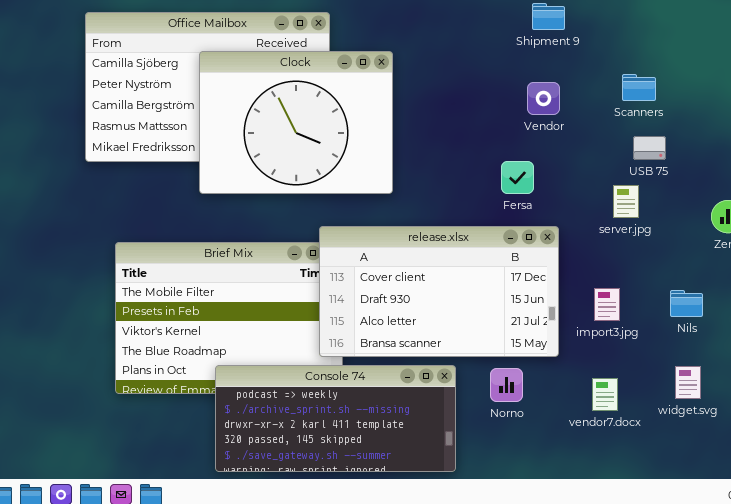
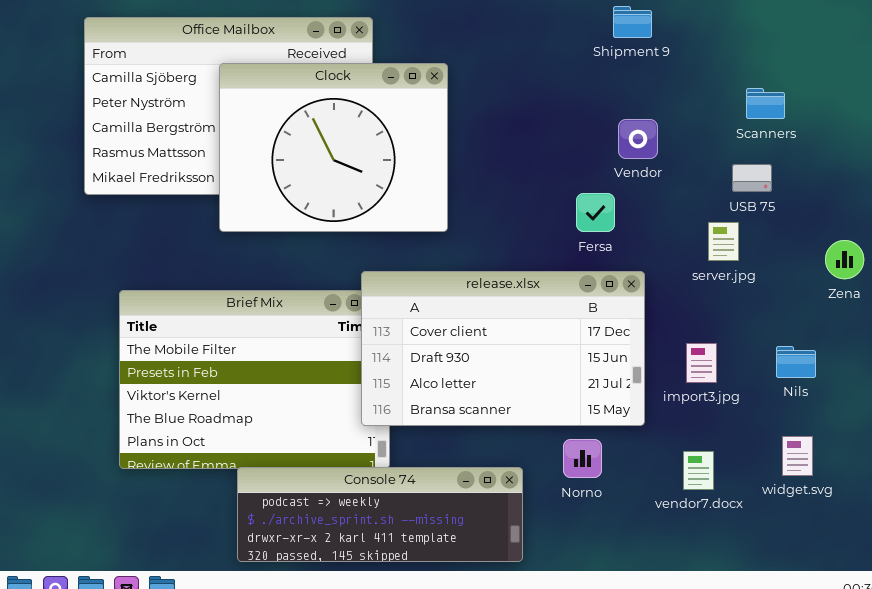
Scanners: [622,74,656,101] -> [746,88,785,119], moved
Vendor: [527,82,560,115] -> [618,119,658,159], moved
Console 74: [215,365,456,472] -> [237,467,523,562], resized

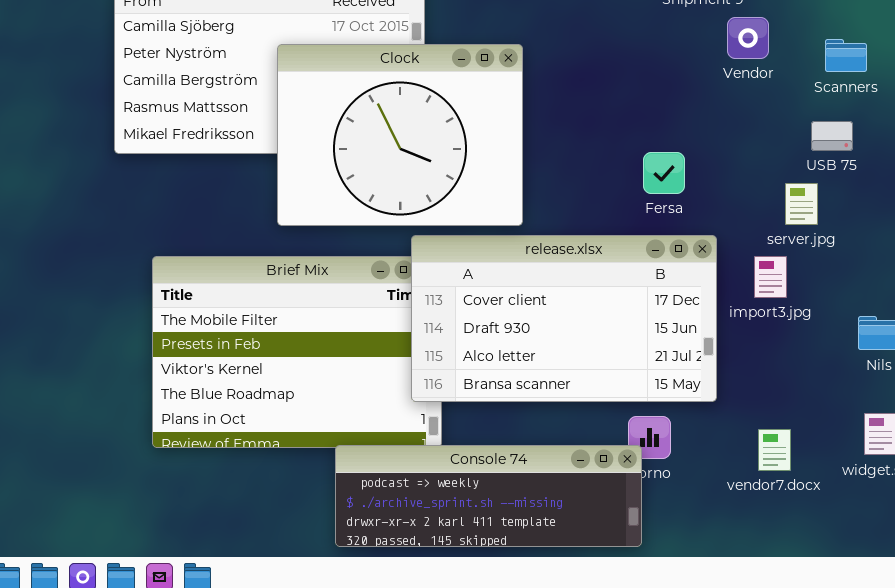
Clock: [219,63,448,232] -> [277,44,523,226], moved
Vendor: [618,119,658,159] -> [727,17,769,59], moved
import3.jpg: [686,343,717,383] -> [754,256,787,298], moved
Console 74: [237,467,523,562] -> [335,445,642,547], moved

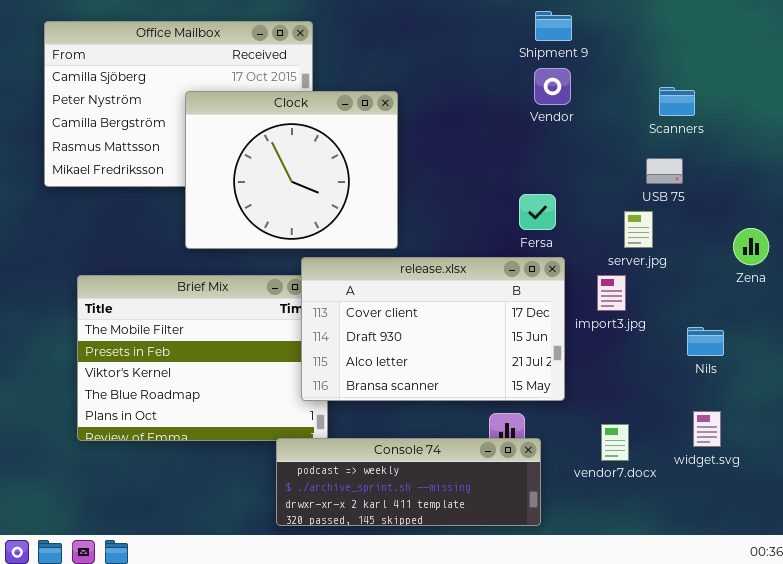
Vendor: [727,17,769,59] -> [534,68,571,105], moved
Fersa: [643,152,685,194] -> [519,194,556,230], moved
Console 74: [335,445,642,547] -> [276,438,541,526], moved

